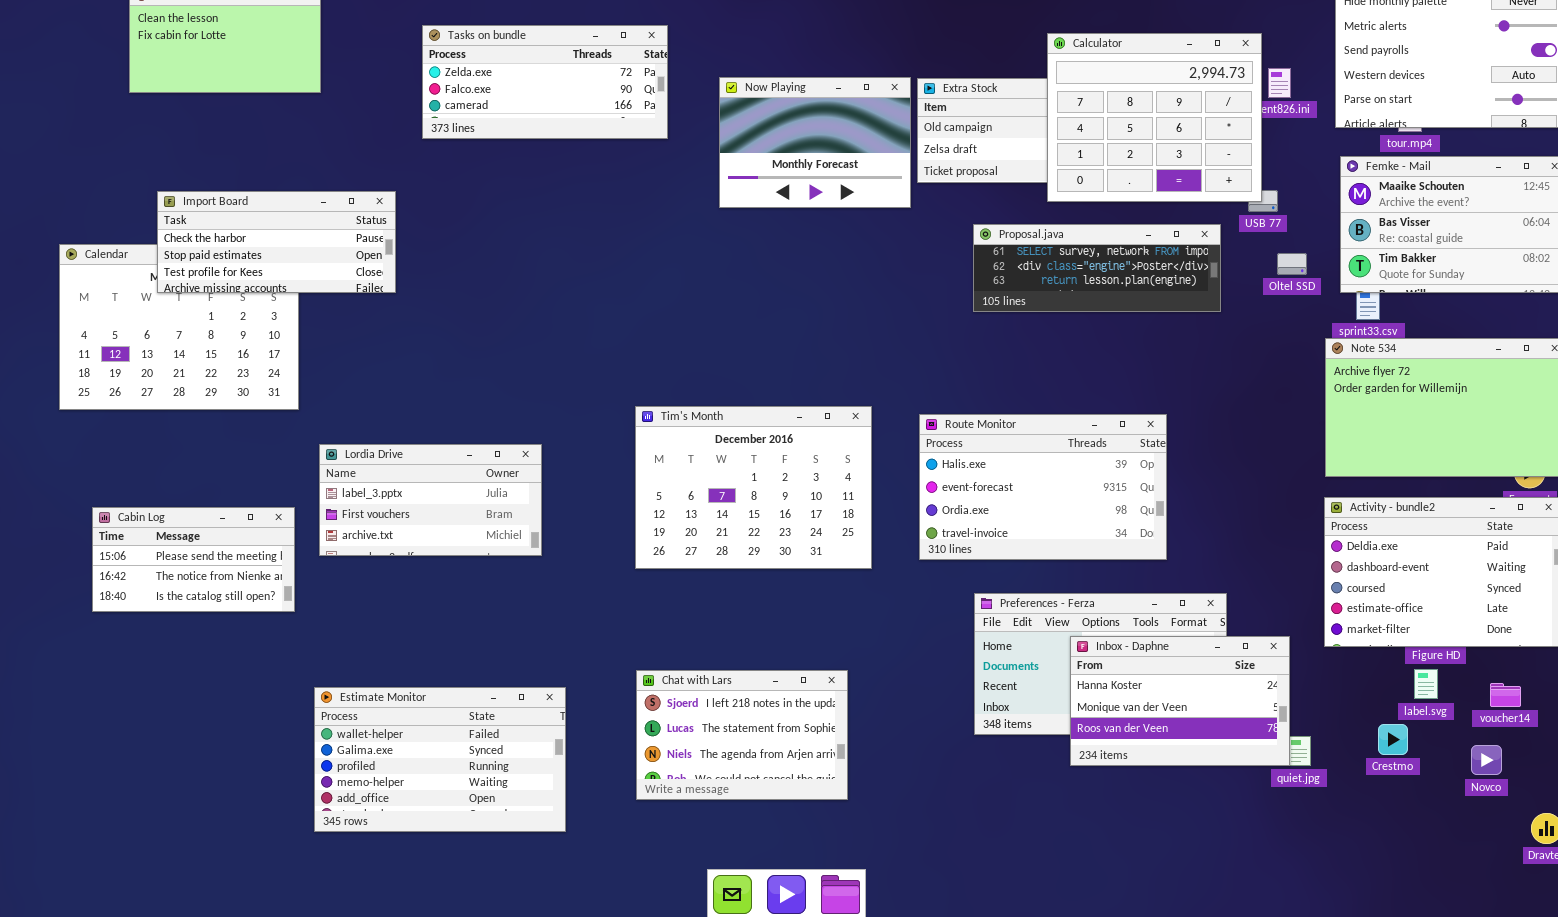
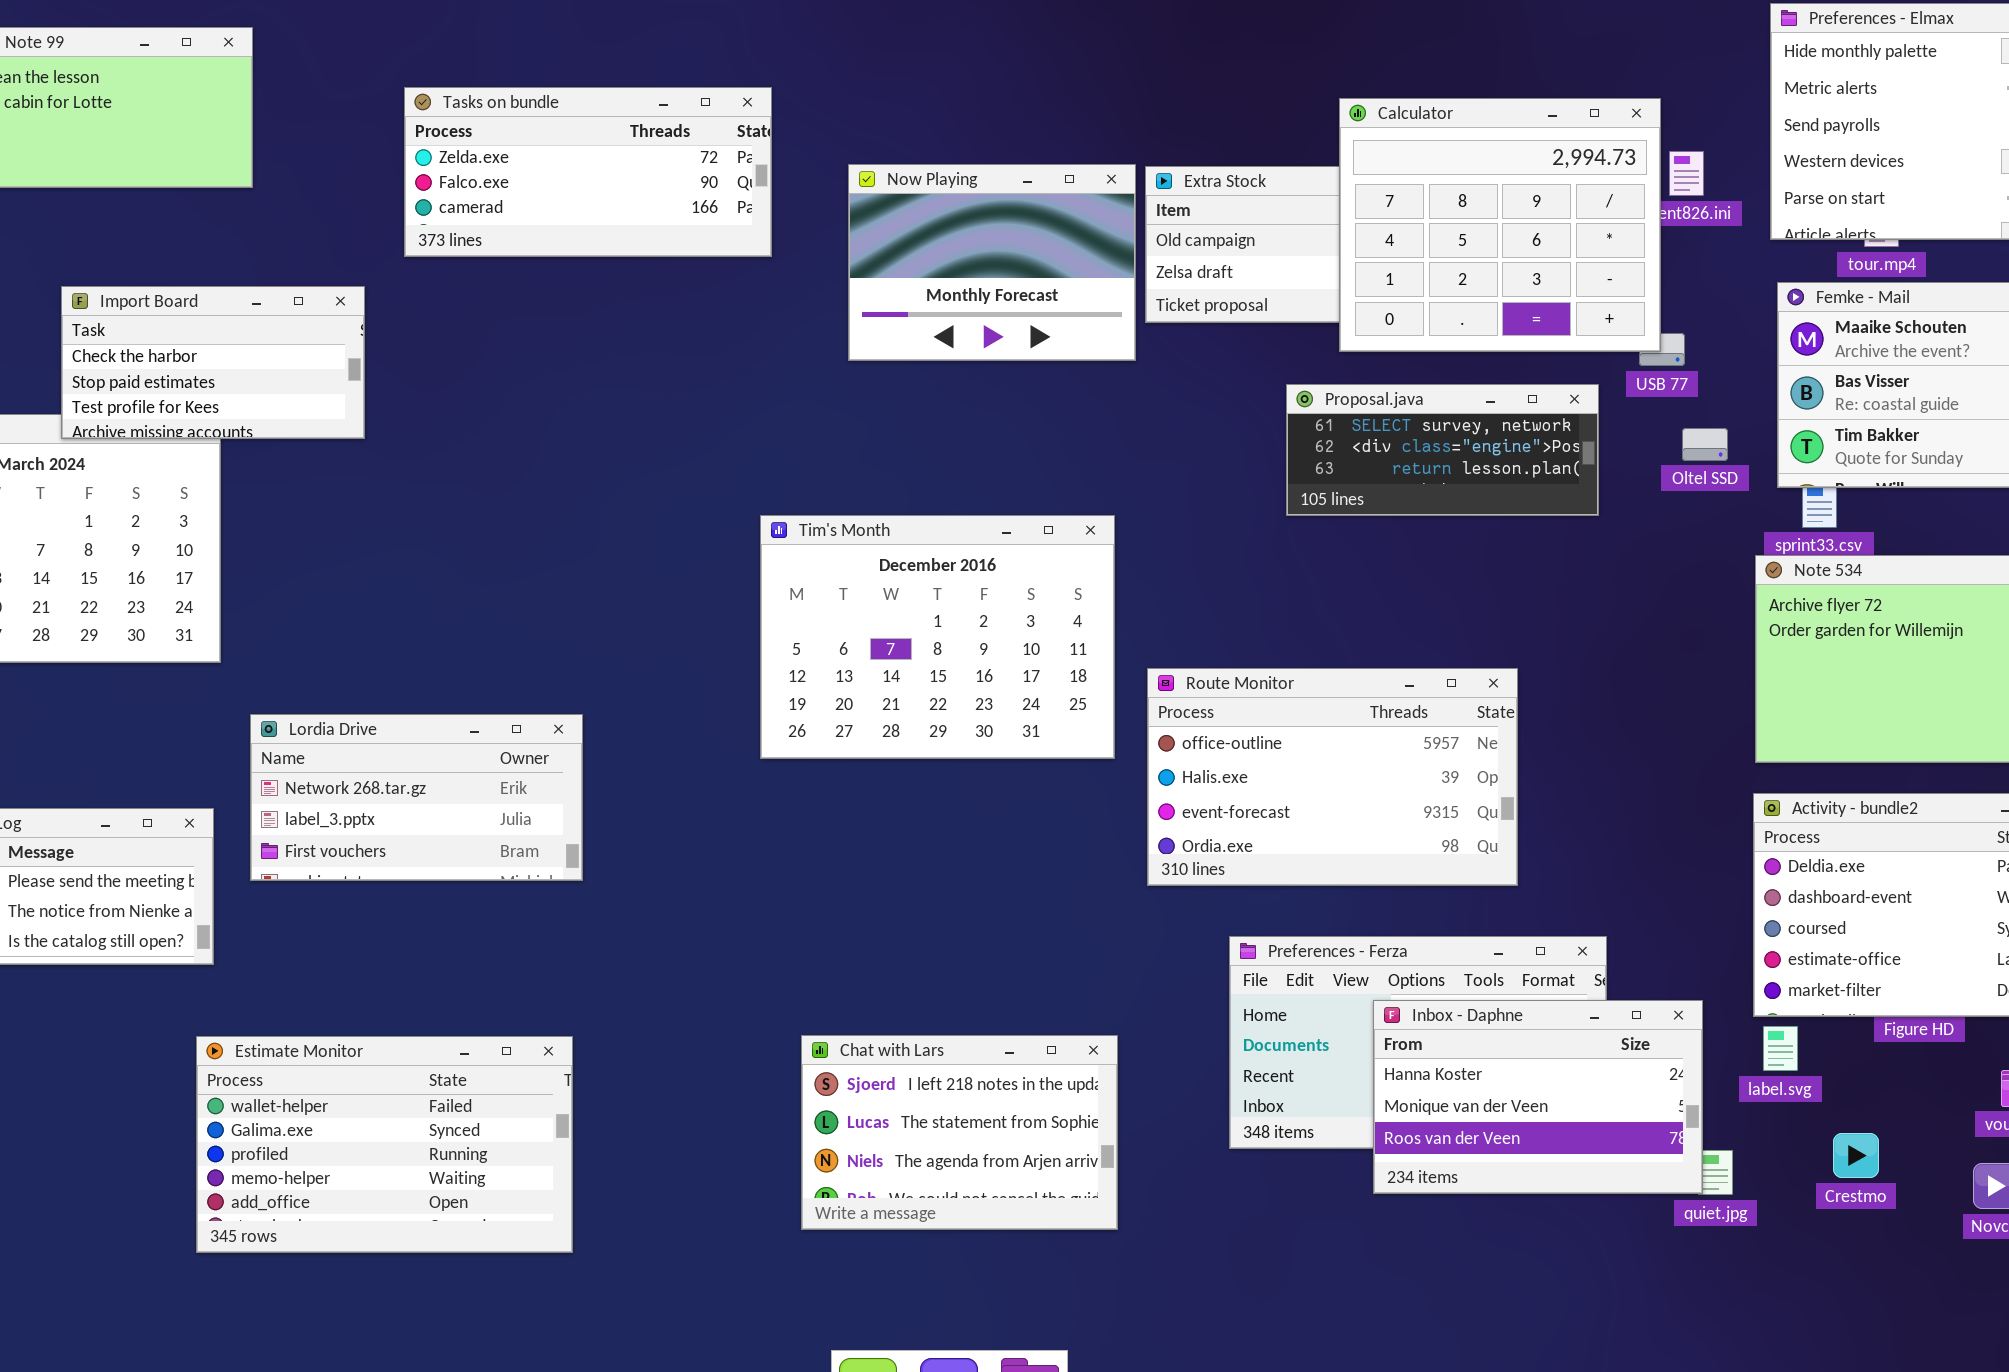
Import Board: [157,191,396,293] -> [61,286,365,439], moved, resized
Proposal.java: [973,224,1221,312] -> [1286,384,1599,516], resized
Tim's Month: [635,406,872,569] -> [760,515,1115,759], moved
Route Monitor: [919,414,1167,560] -> [1147,668,1518,886], scrolled up 1 row
Lordia Drive: [319,444,542,556] -> [250,714,583,881], scrolled up 1 row
label.svg: [1414,669,1438,699] -> [1763,1026,1798,1071], moved
Chat with Lars: [636,670,848,800] -> [801,1035,1118,1230], moved
Estimate Monitor: [314,687,566,832] -> [196,1036,573,1253], moved

